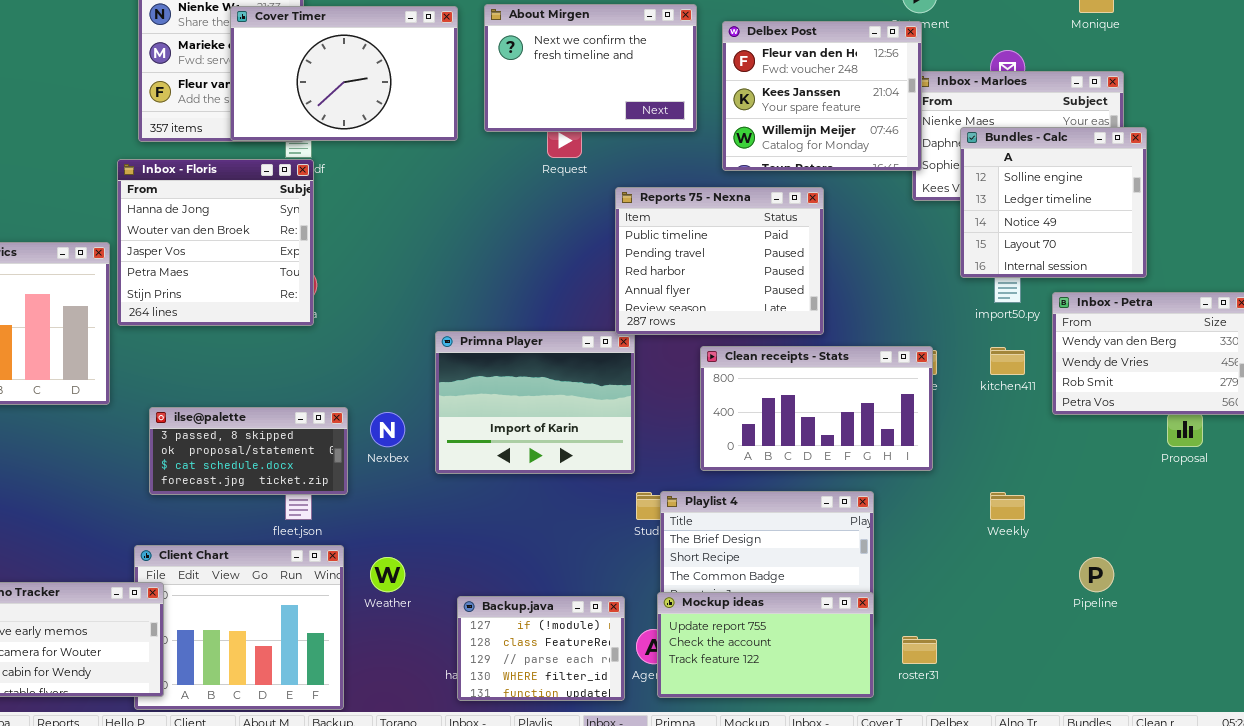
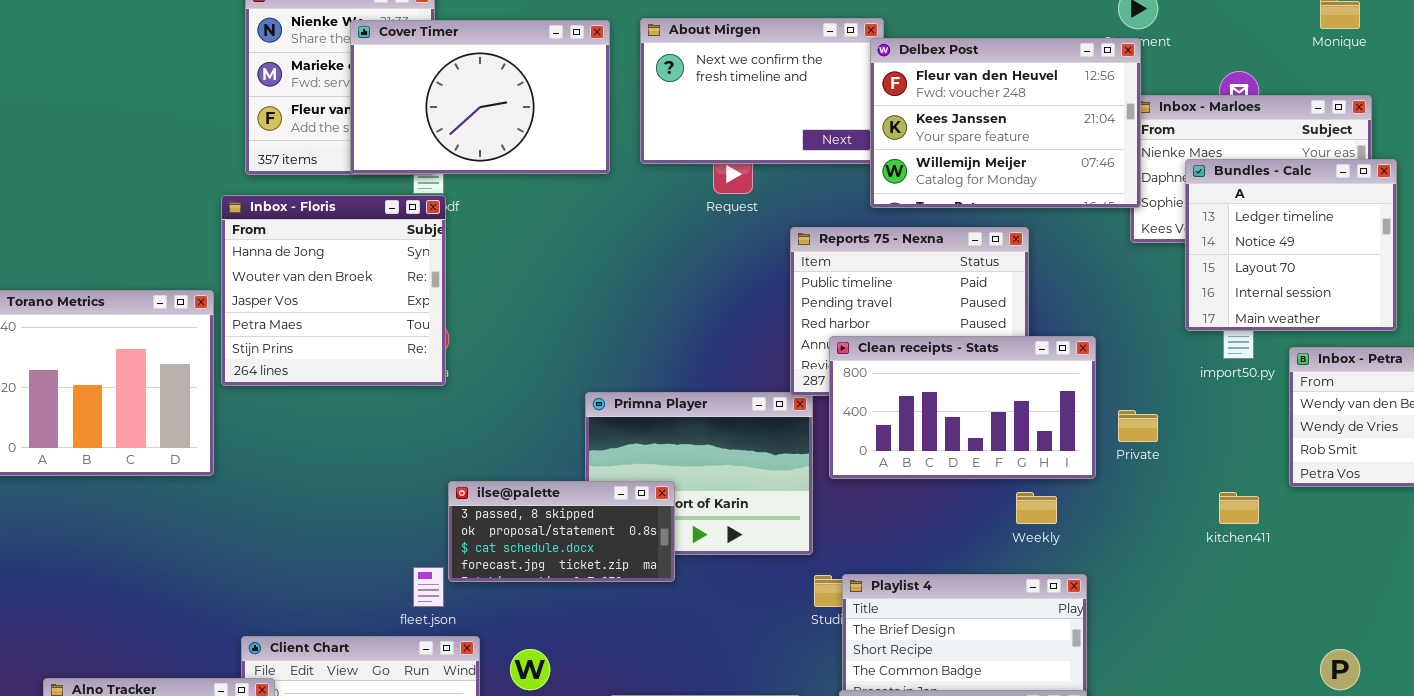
Delbex Post: [722,21,922,171] -> [870,38,1141,208], resized
Bundles - Calc: [960,127,1147,278] -> [1185,159,1397,331], scrolled down 1 row
Clean receipts - Stats: [700,346,933,471] -> [829,336,1096,479], moved
kitchen411: [990,347,1025,375] -> [1219,492,1259,524], moved
ilse@palette: [149,407,348,495] -> [448,481,675,582], moved
Weekly: [990,492,1025,520] -> [1016,492,1057,524], moved

